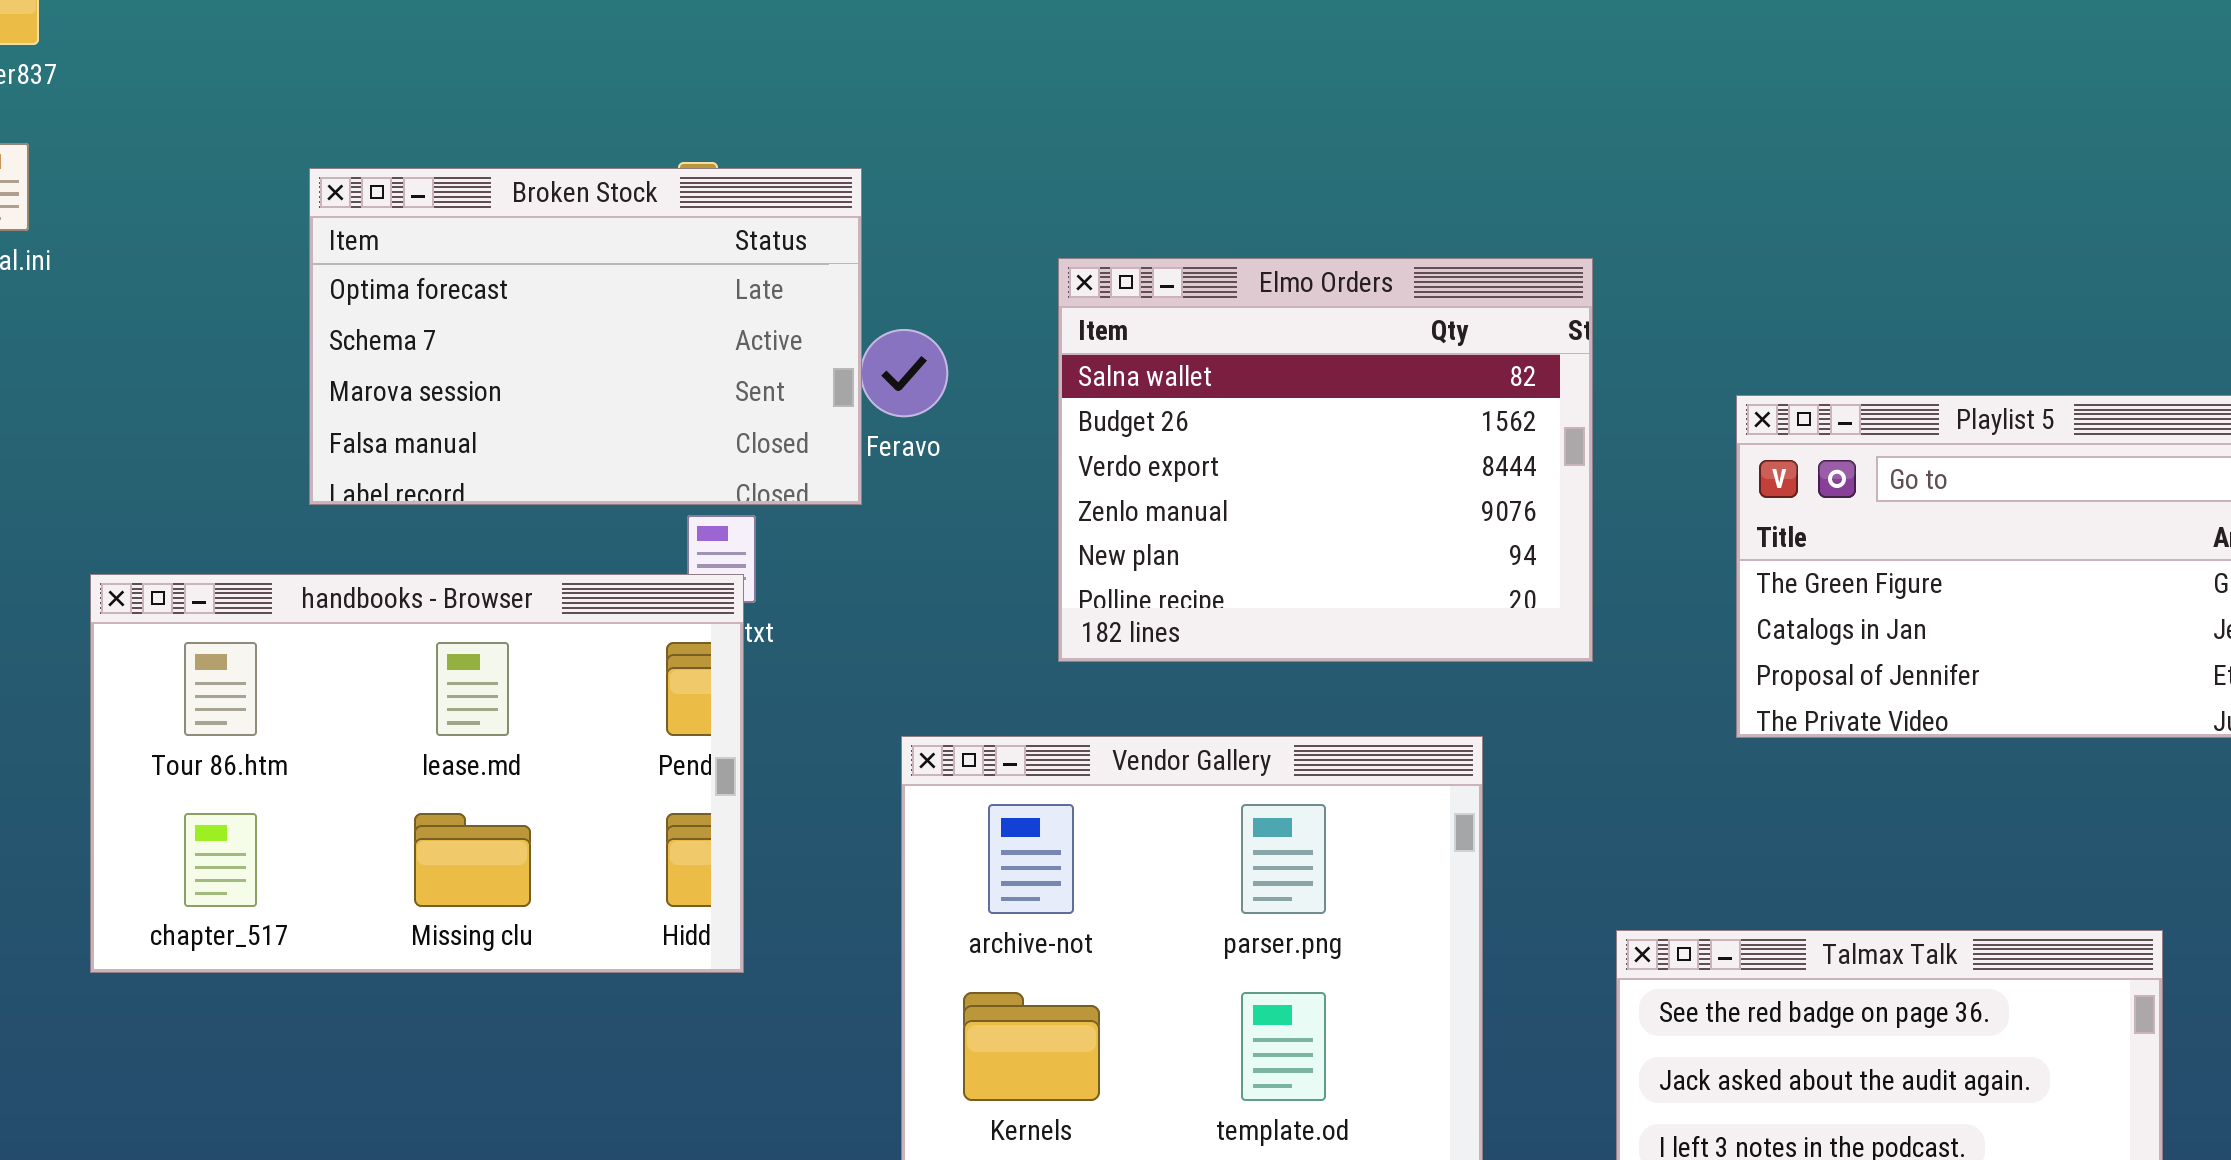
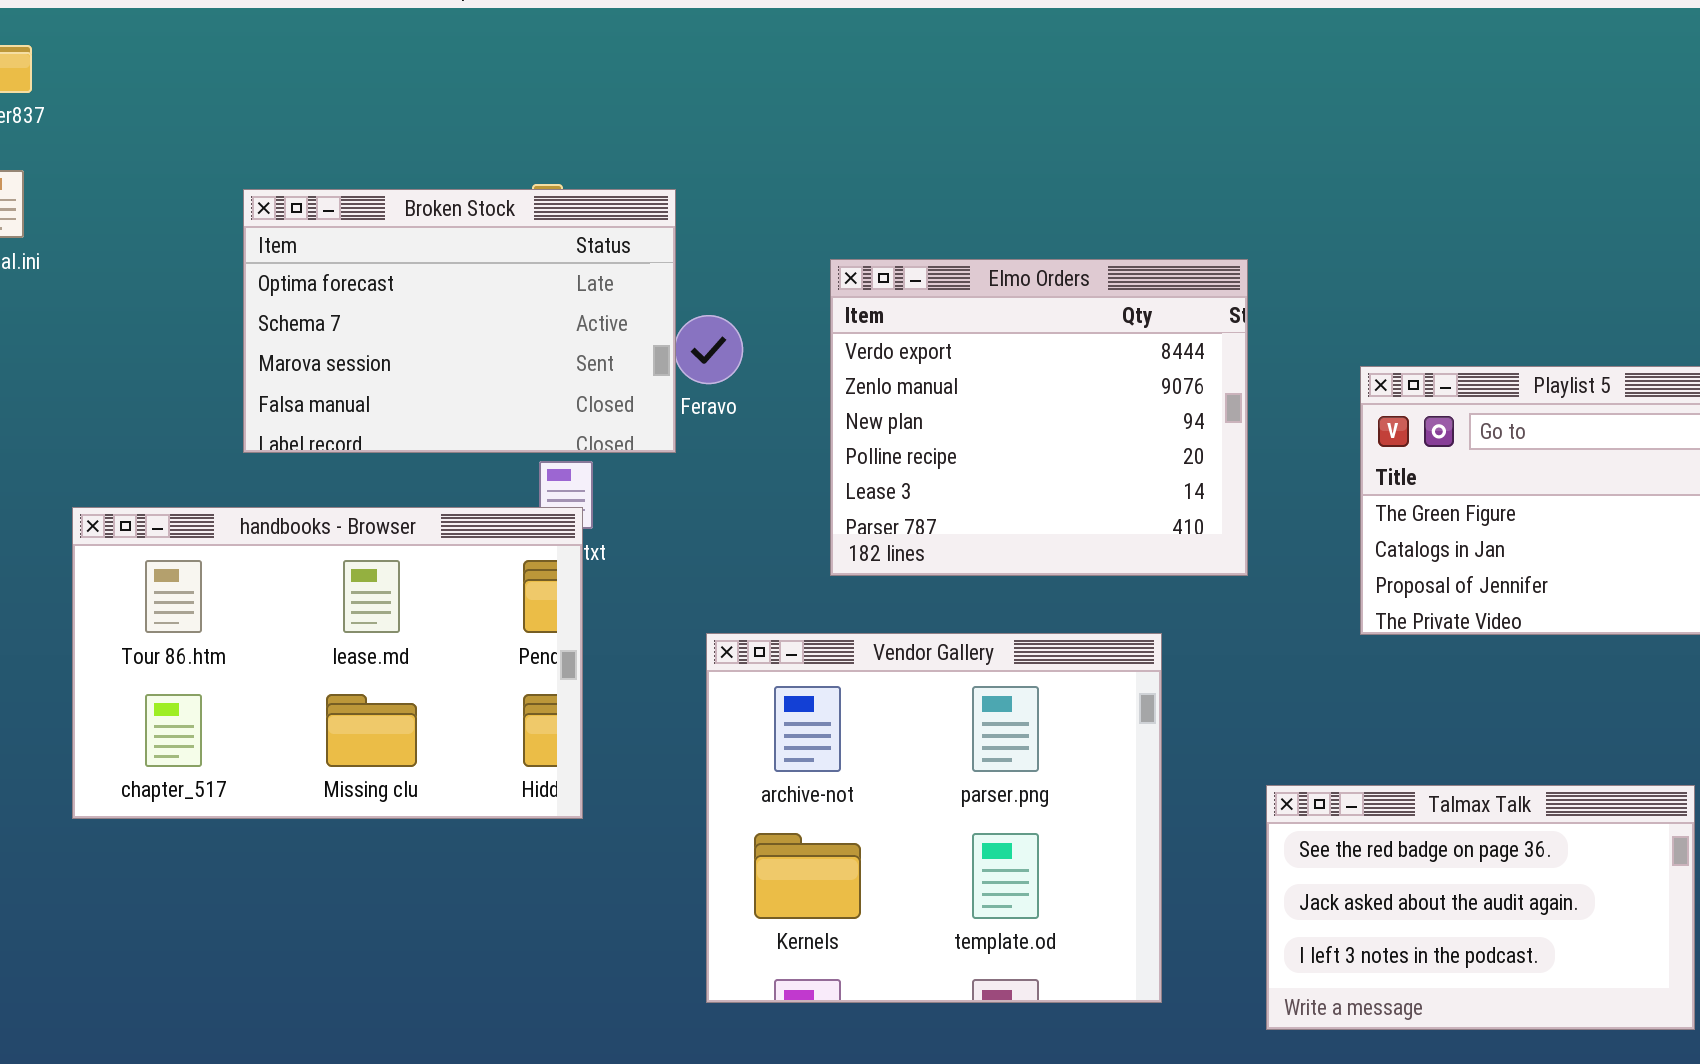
Elmo Orders: [1058,258,1593,662] -> [830,259,1248,576], scrolled down 2 rows

